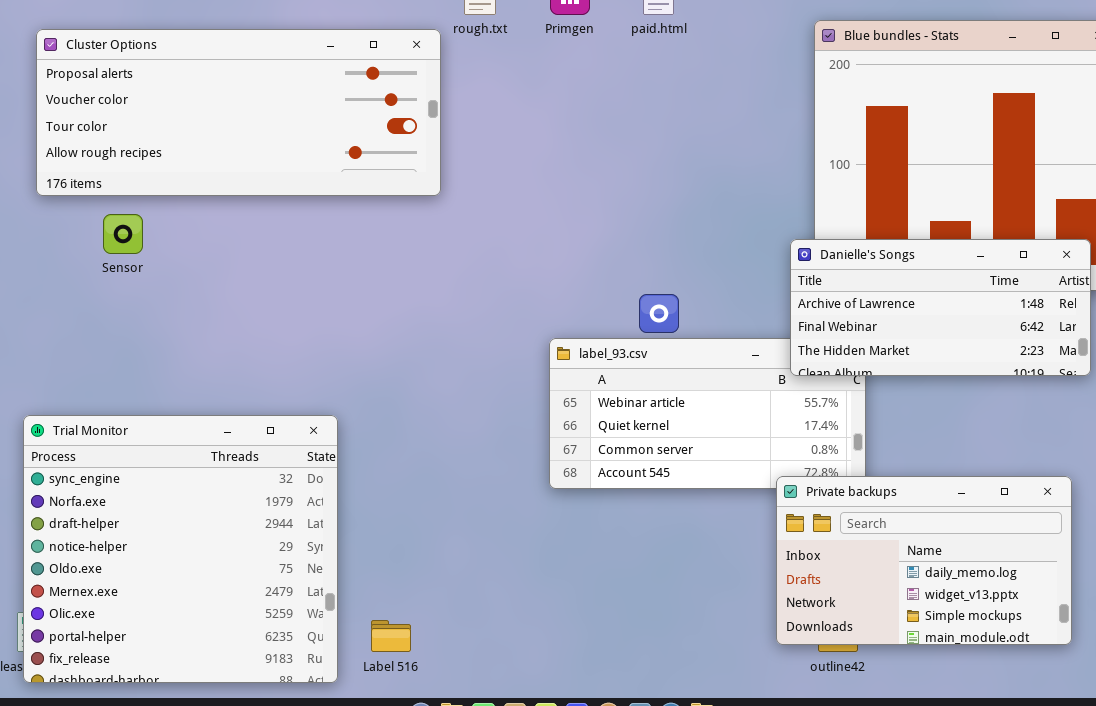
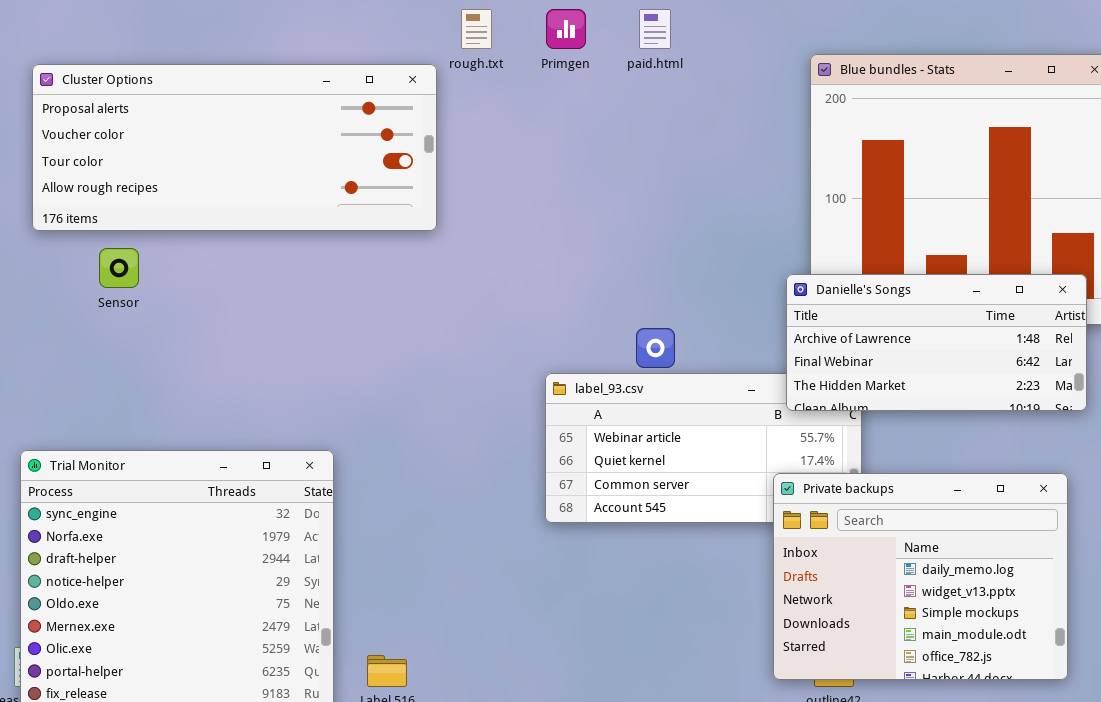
Private backups: [776,476,1072,645] -> [773,473,1068,680], resized

